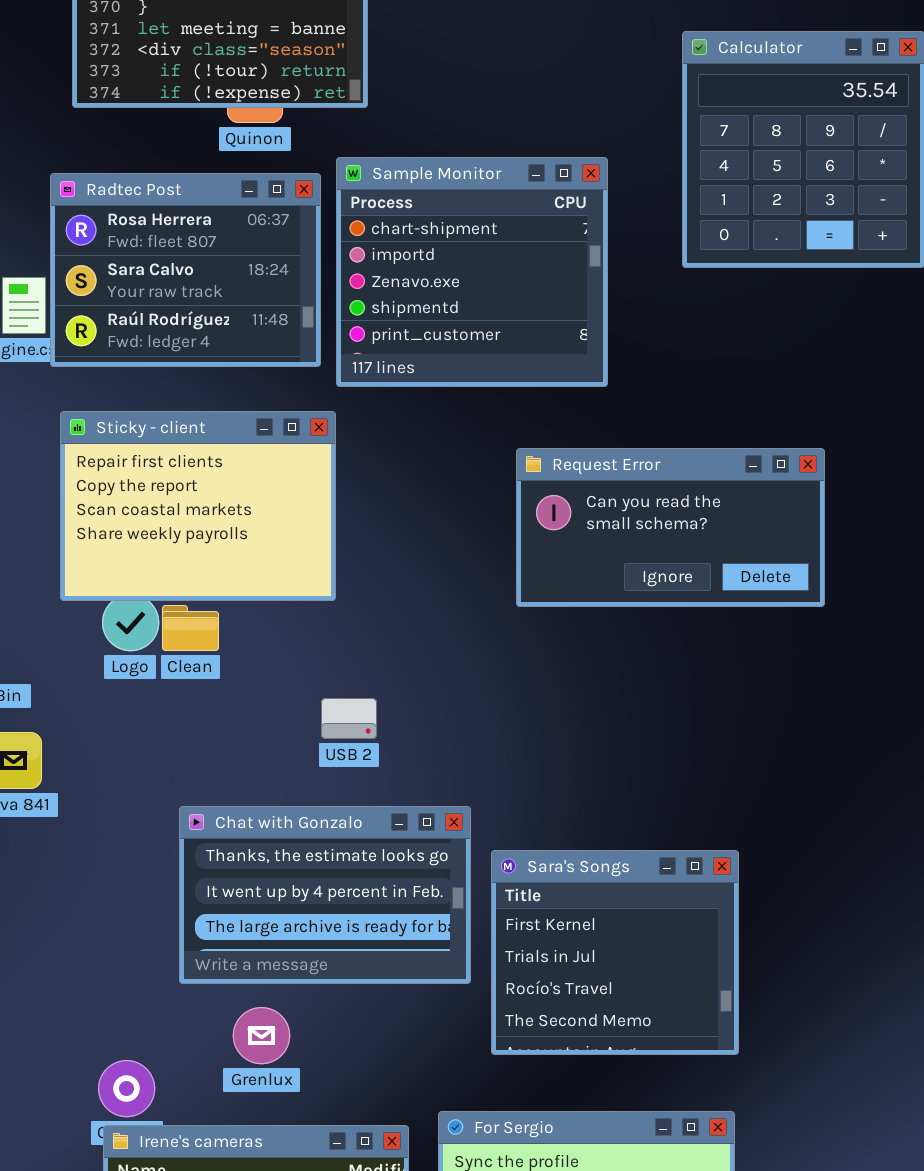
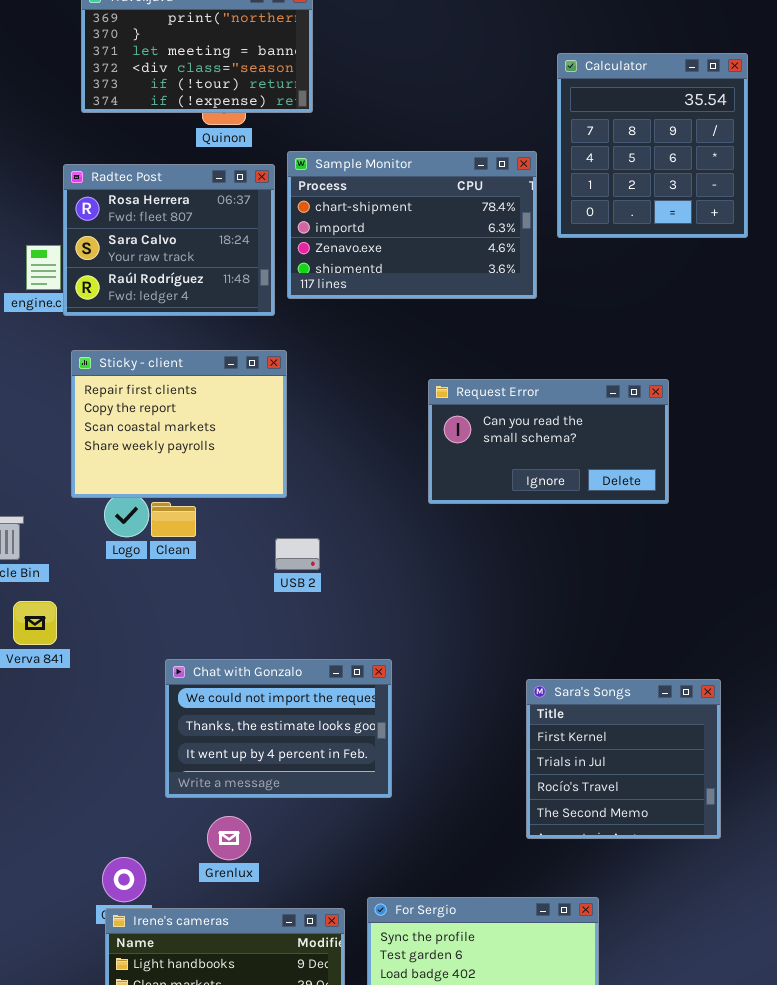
Sample Monitor: [336,157,608,387] -> [287,151,537,299], resized
USB 2: [321,698,377,739] -> [275,538,320,570], moved
Chat with Gonzalo: [179,806,471,984] -> [165,659,392,798], scrolled up 1 row
Sara's Songs: [491,850,739,1055] -> [526,679,721,839], moved

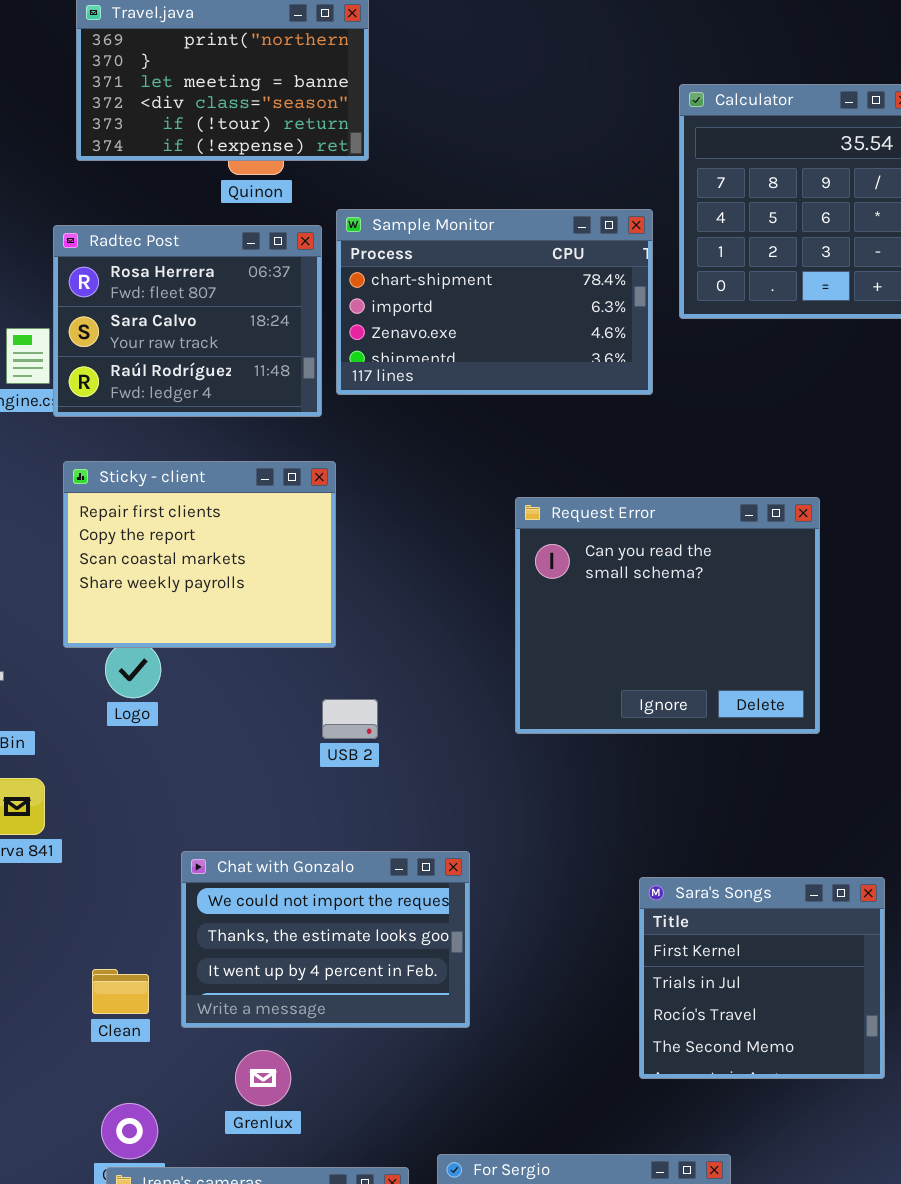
Request Error: [428,379,669,504] -> [515,497,820,734], resized
Clean: [151,502,196,537] -> [92,969,149,1014], moved

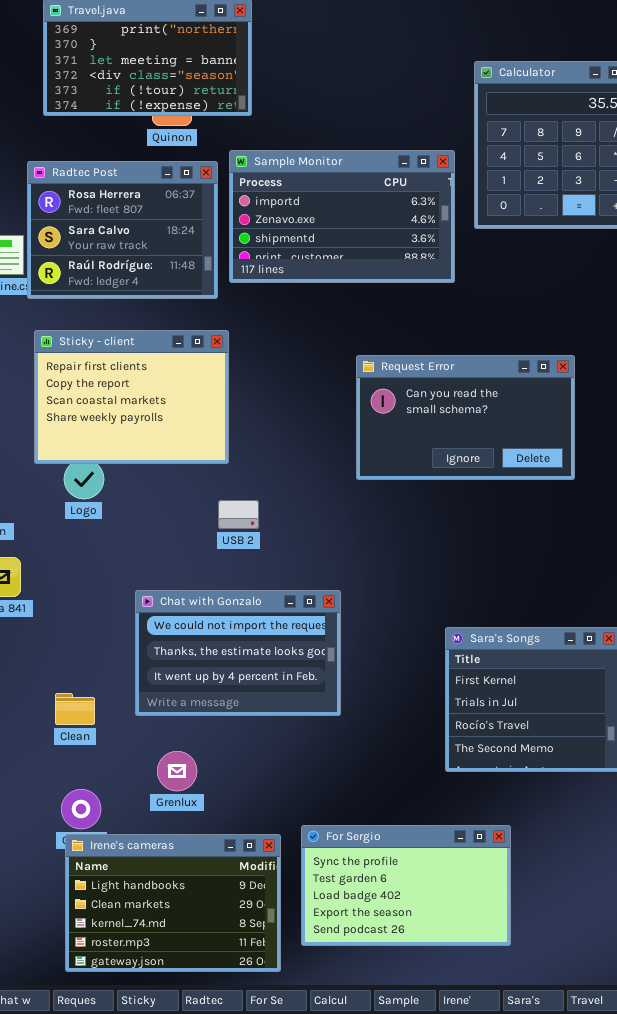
Sample Monitor: [336,209,653,395] -> [229,150,455,283], scrolled down 1 row
Request Error: [515,497,820,734] -> [356,355,575,480], resized
Chat with Gonzalo: [181,851,470,1028] -> [135,590,341,716], moved

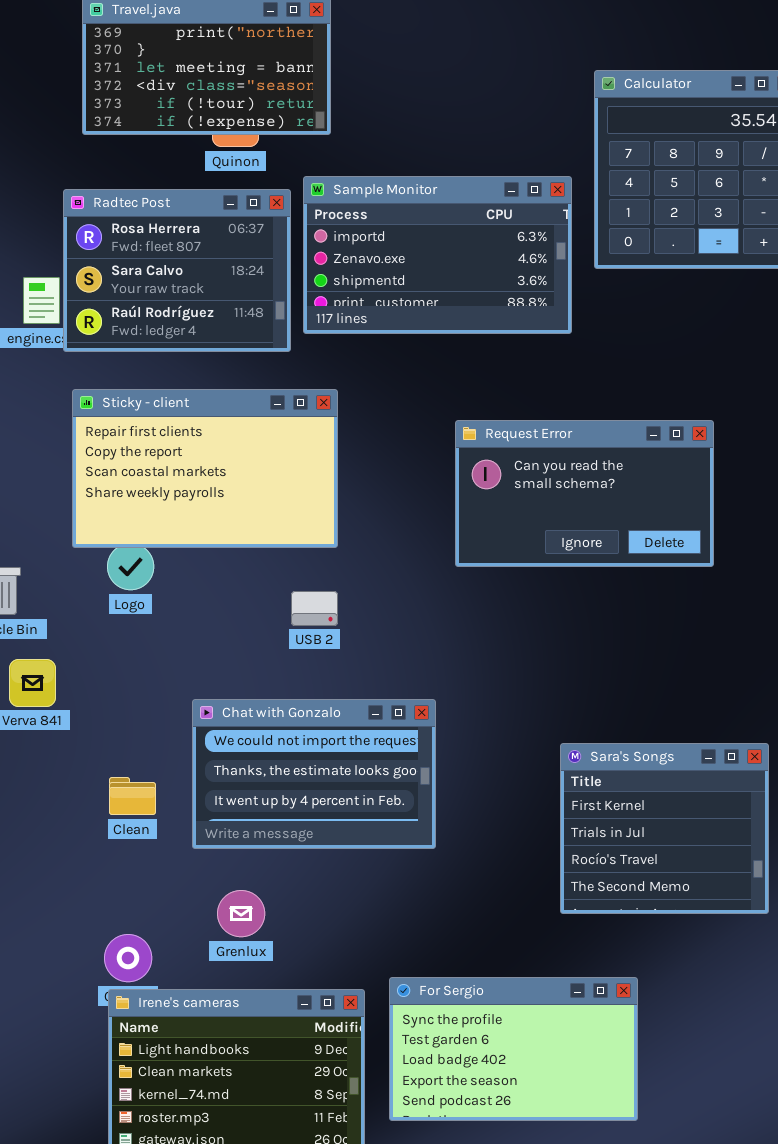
Sticky - client: [34,330,229,464] -> [72,389,338,548], resized
Clean: [55,693,95,725] -> [109,777,156,815], moved

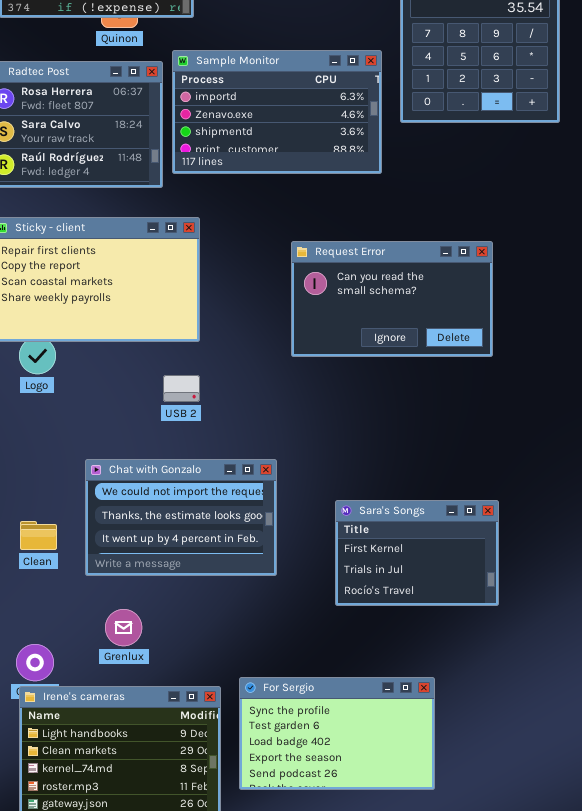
Sara's Songs: [560,743,769,914] -> [335,500,499,606], moved, resized

